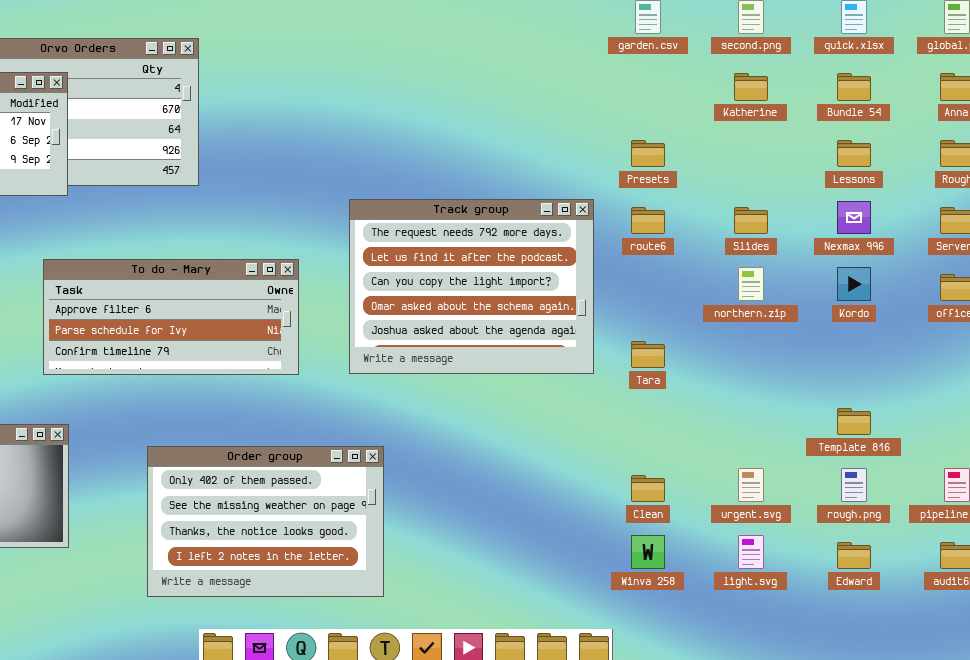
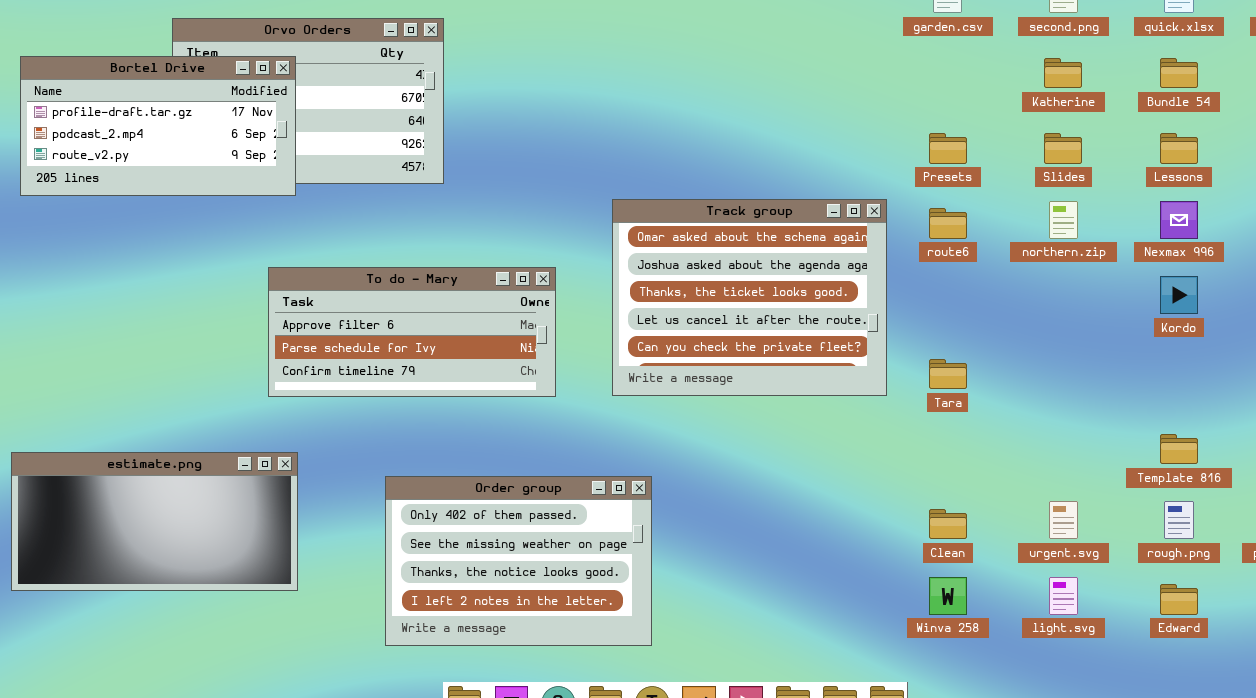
Track group: [349,199,594,374] -> [612,199,887,396], scrolled down 3 rows
Slides: [734,207,768,234] -> [1044,133,1082,164], moved
northern.zip: [738,267,764,301] -> [1049,201,1078,239], moved

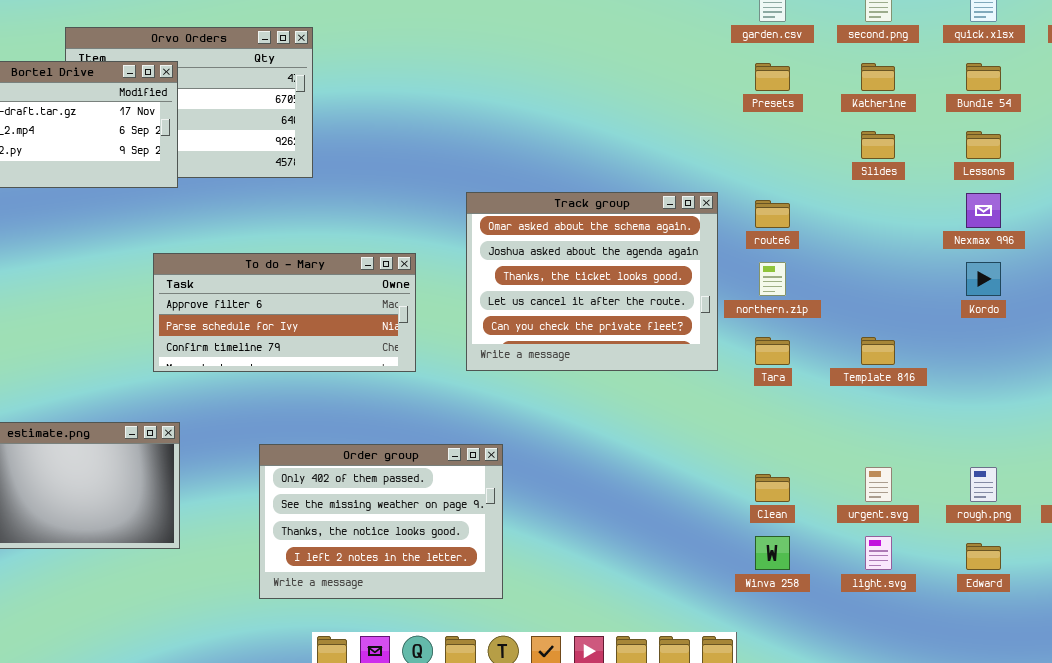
Presets: [929,133,967,164] -> [755,63,790,91], moved
northern.zip: [1049,201,1078,239] -> [759,262,786,296], moved
Template 816: [1160,434,1198,464] -> [861,337,895,365], moved

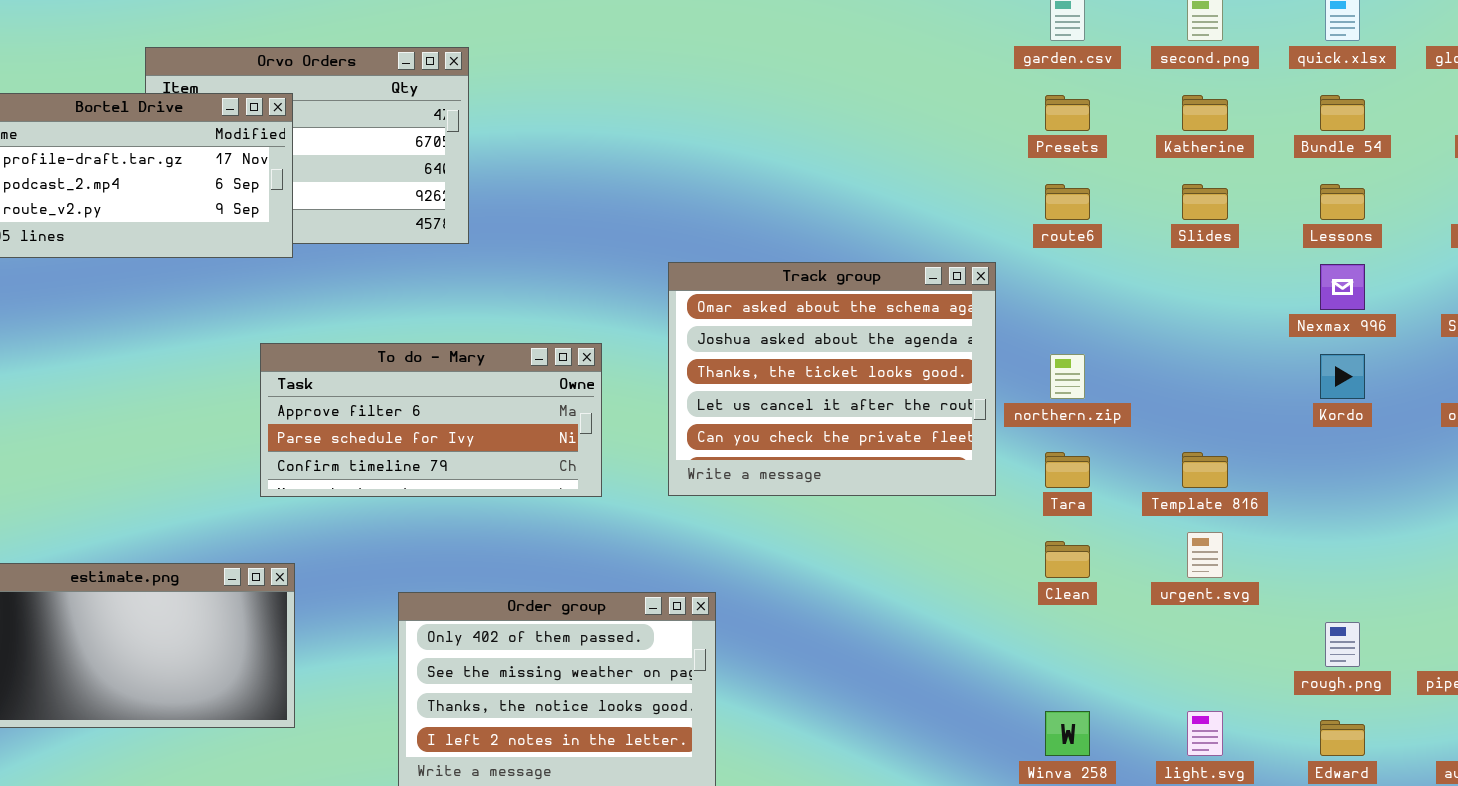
route6: [755,200,790,228] -> [1045,184,1090,220], moved
urgent.svg: [865,467,892,502] -> [1187,532,1223,578], moved
Clean: [755,474,790,502] -> [1045,541,1090,578], moved

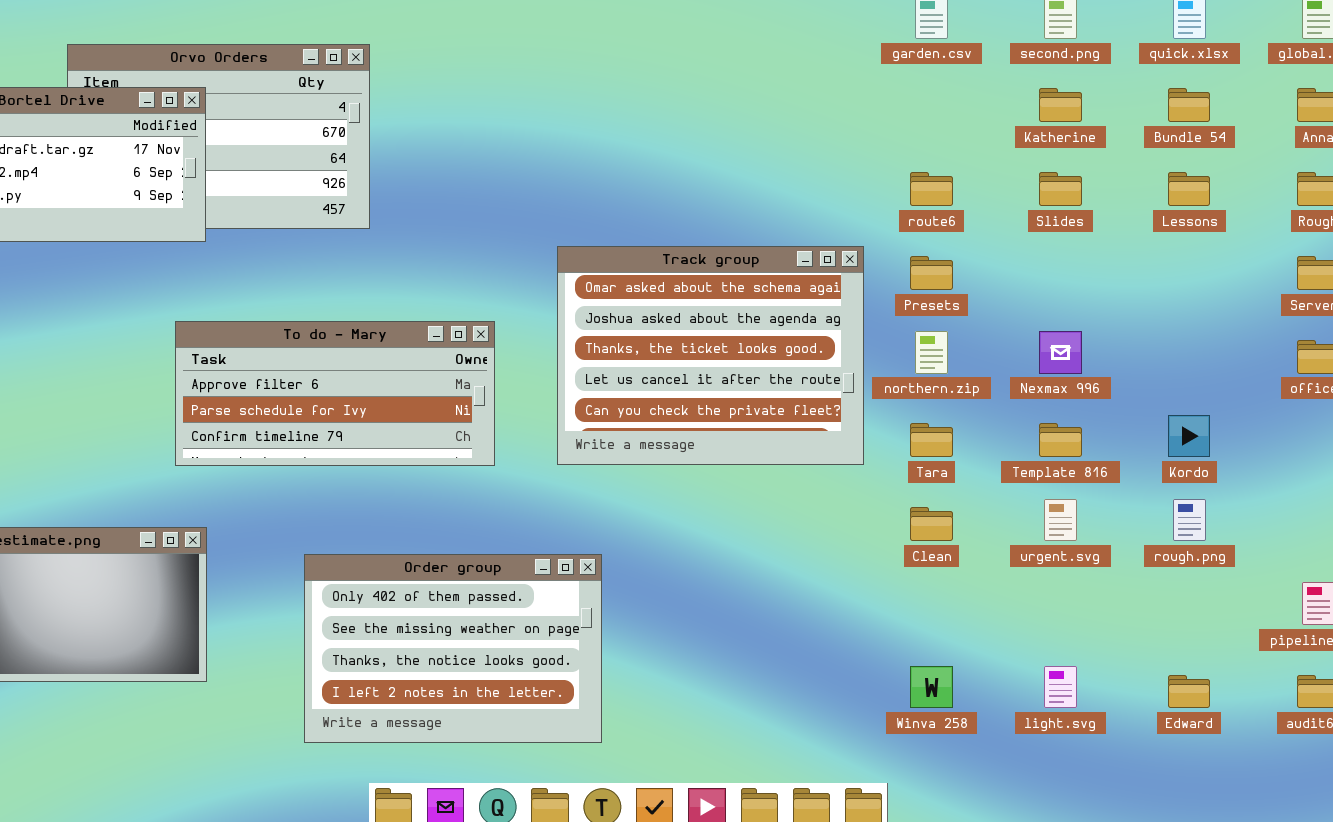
Presets: [1045,95,1090,131] -> [910,256,953,290], moved
Nexmax 996: [1320,264,1365,310] -> [1039,331,1082,374], moved
Kordo: [1320,354,1365,399] -> [1168,415,1210,457], moved
rough.png: [1325,622,1360,667] -> [1173,499,1206,541], moved

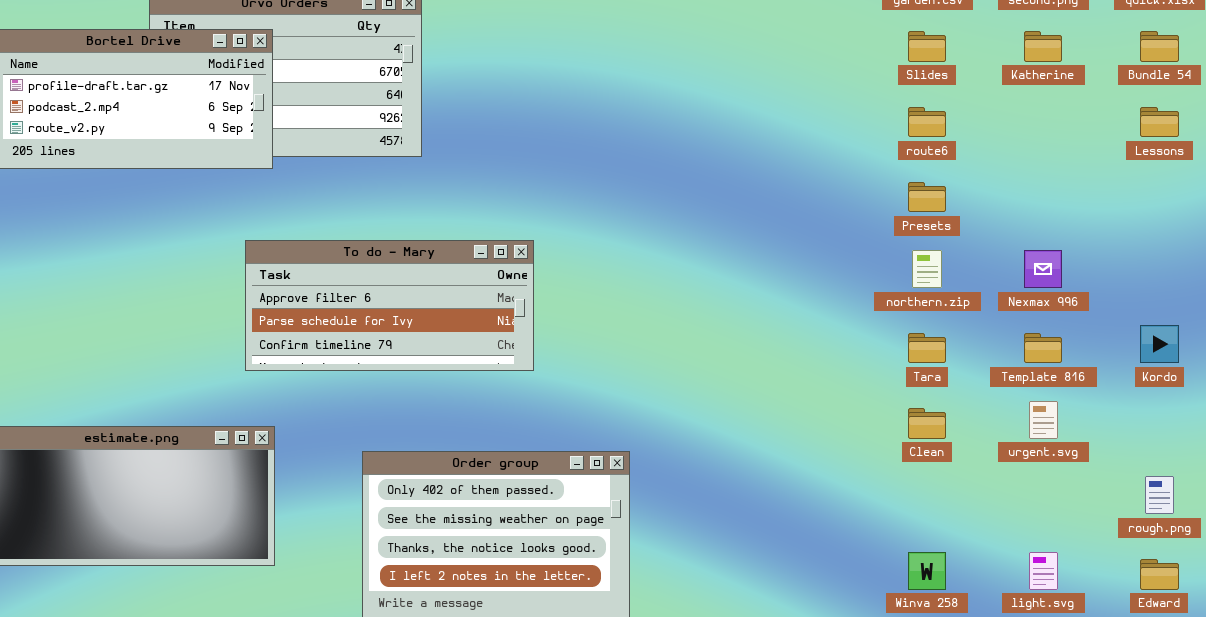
Slides: [1039,172,1082,206] -> [908,31,946,62], moved
Track group: [557,246,864,465] -> none, closed
rough.png: [1173,499,1206,541] -> [1145,476,1174,514], moved

